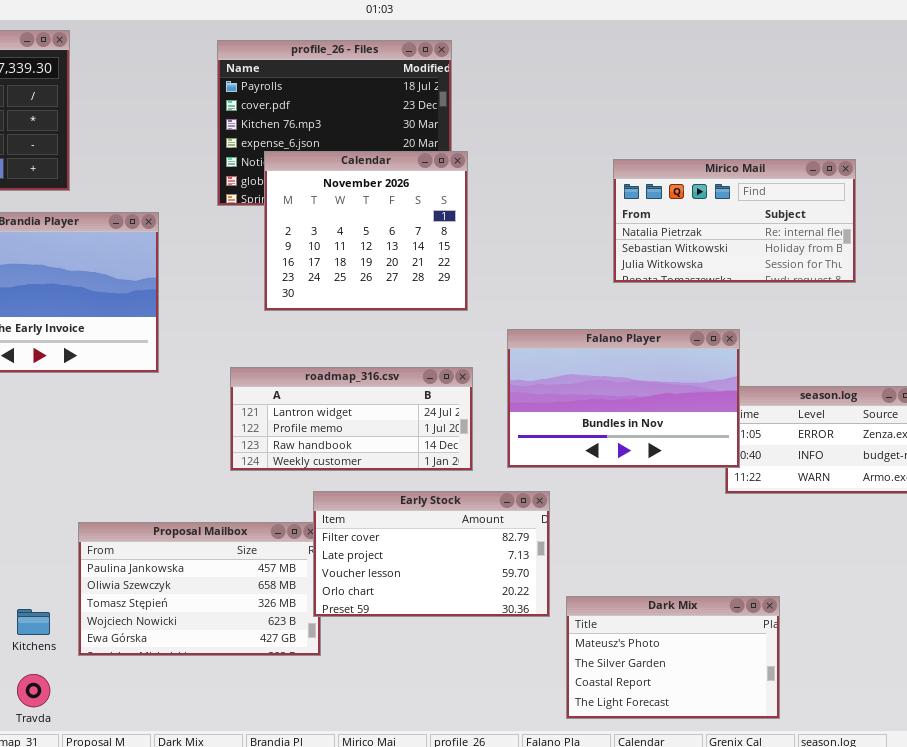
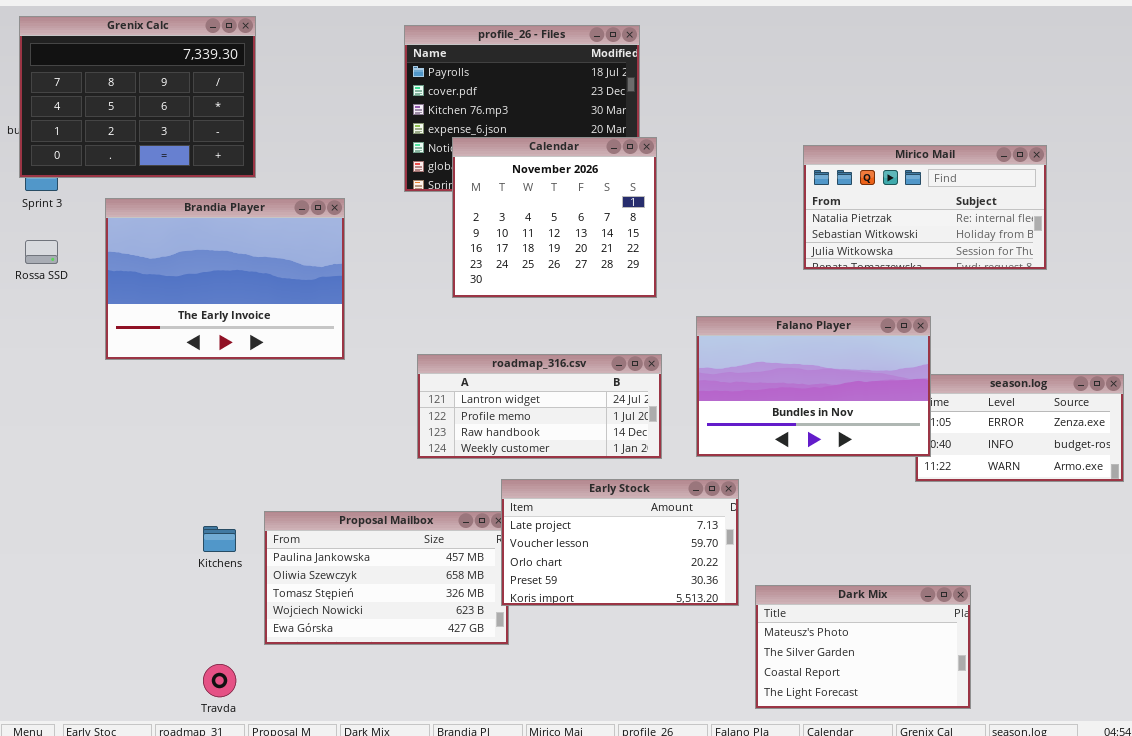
Early Stock: [313,491,550,617] -> [501,479,739,606], scrolled down 1 row
Kitchens: [17,609,50,635] -> [203,526,236,552], moved

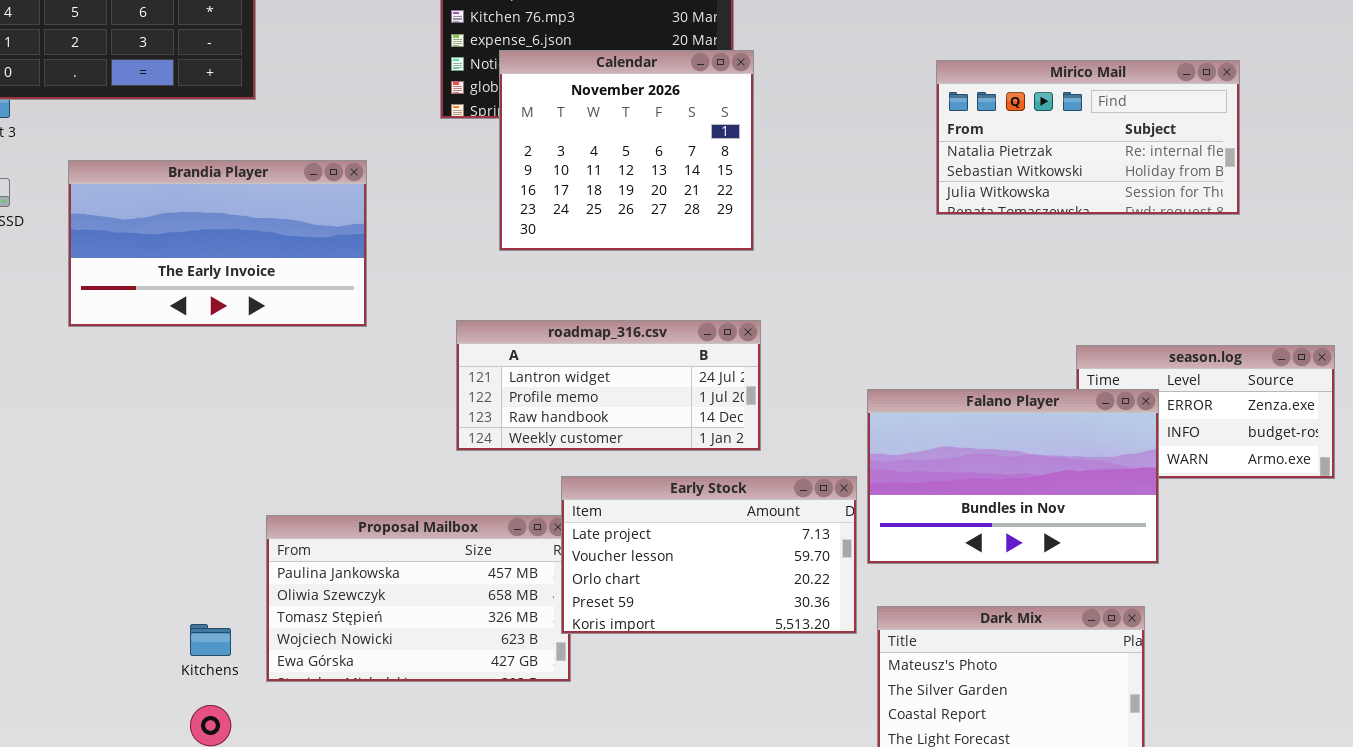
Brandia Player: [105,198,345,360] -> [68,160,367,327], resized
Falano Player: [696,316,931,457] -> [867,389,1159,564], moved
Kitchens: [203,526,236,552] -> [190,624,231,656], moved

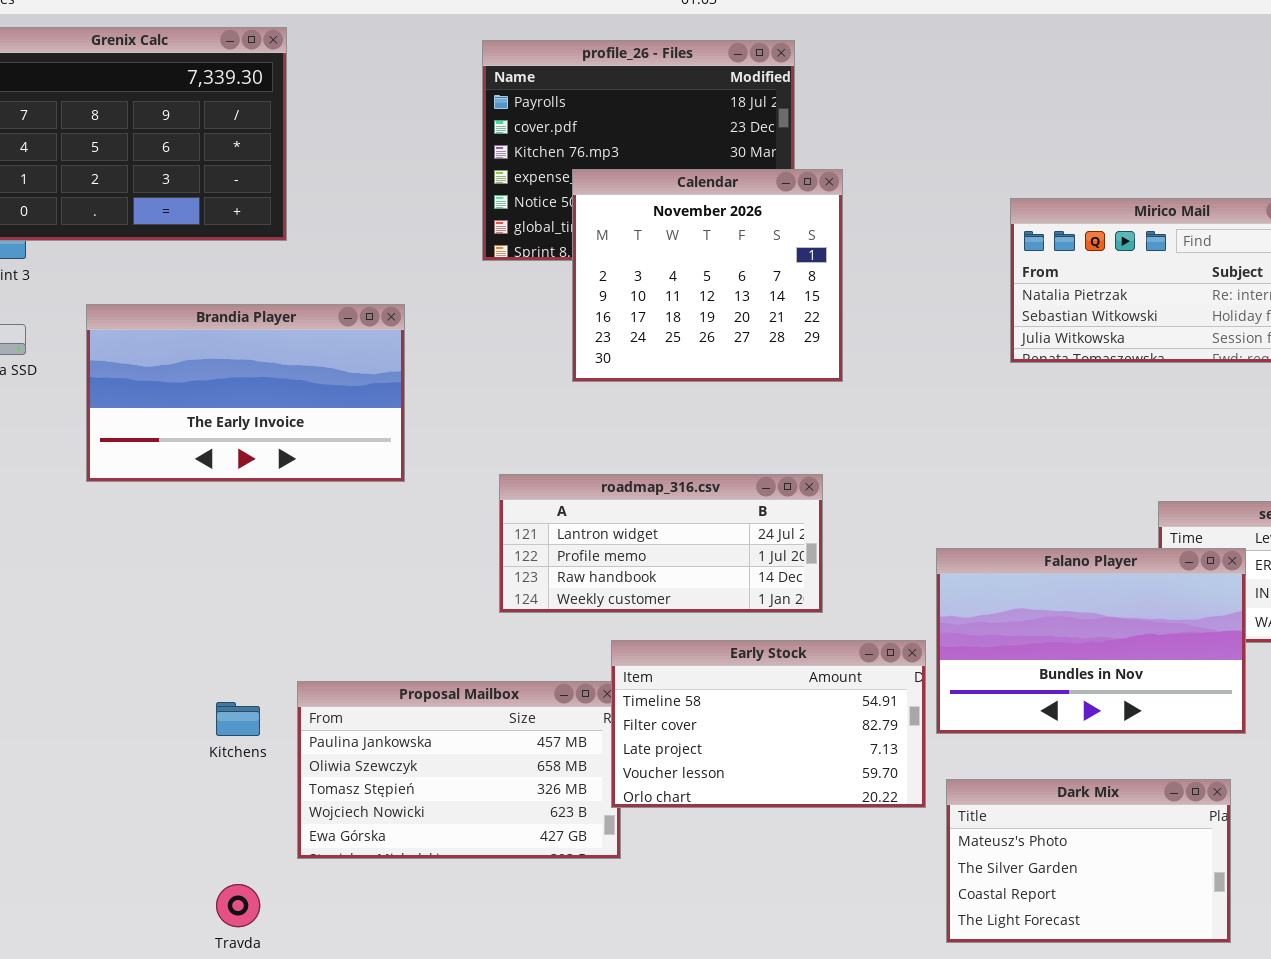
Calendar: [499,50,754,251] -> [572,169,843,382], moved
Early Stock: [561,476,857,634] -> [611,640,926,808], scrolled up 2 rows
Kitchens: [190,624,231,656] -> [216,702,260,736], moved

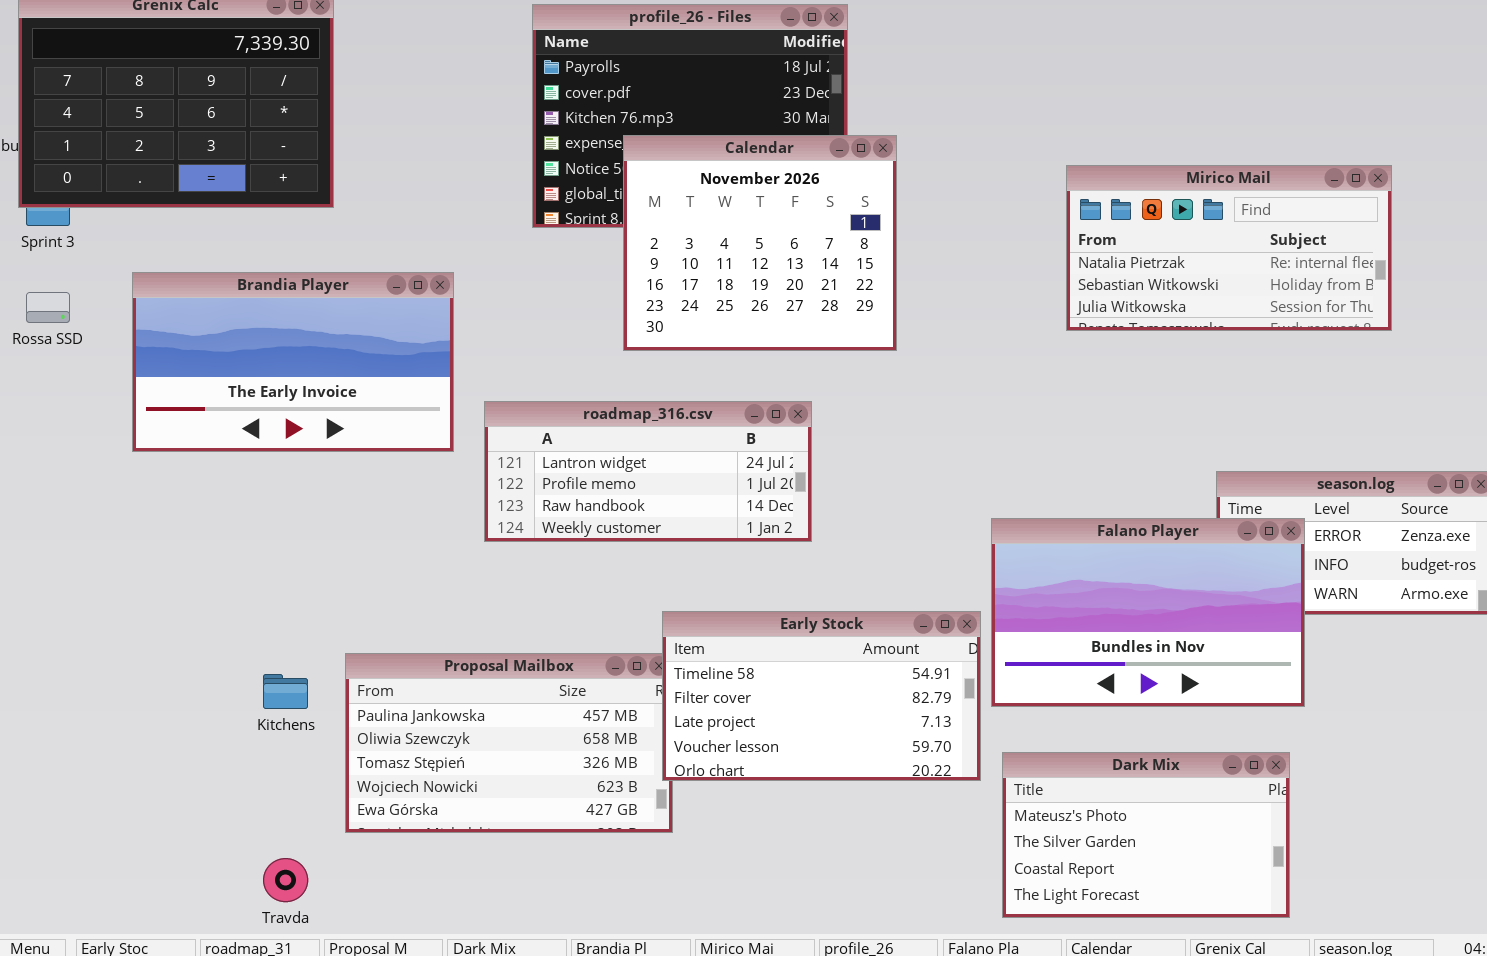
roadmap_316.csv: [499,474,823,613] -> [484,401,812,542], moved

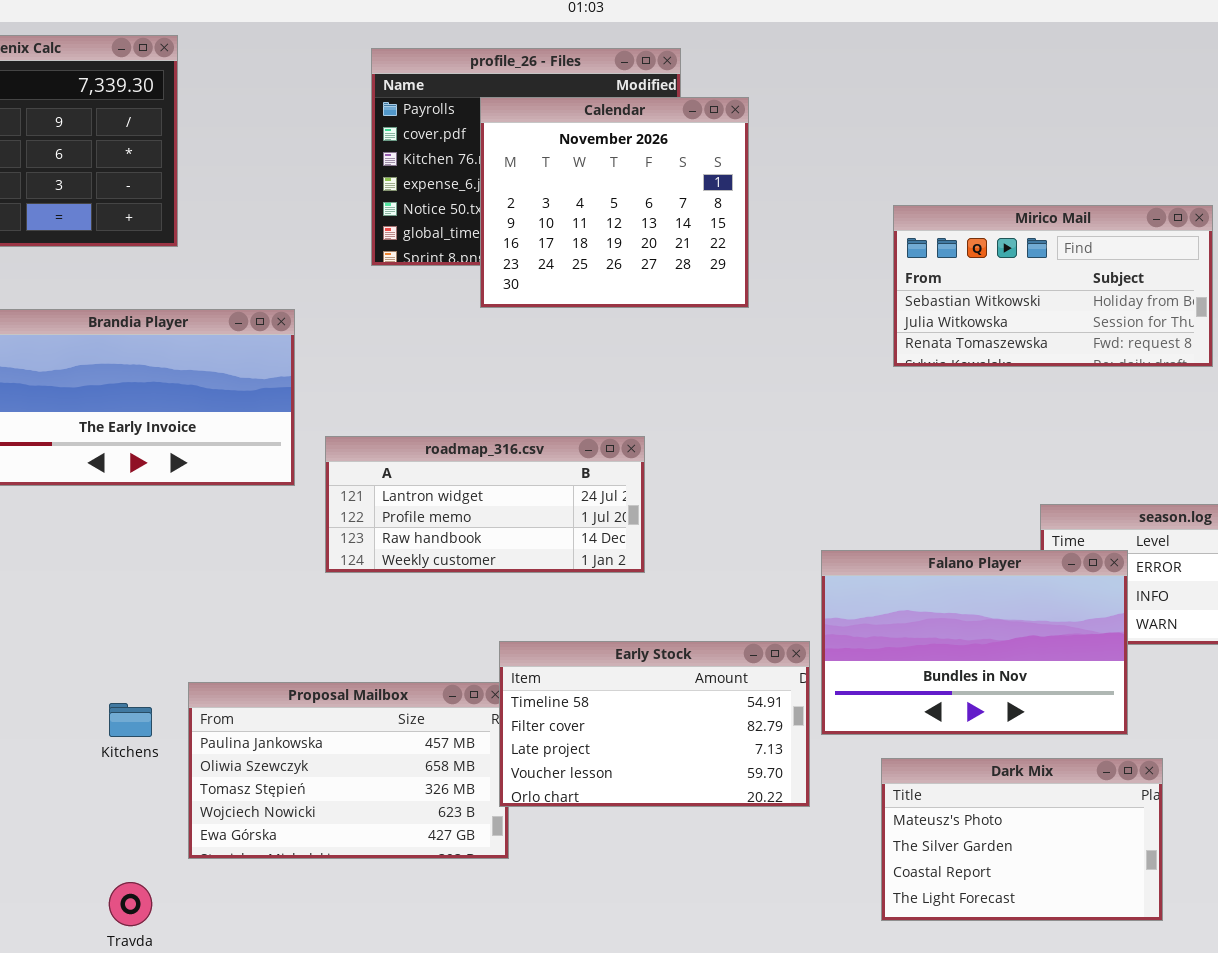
Calendar: [623,135,897,351] -> [480,97,749,308], moved
Mirico Mail: [1066,165,1392,331] -> [893,205,1213,367], scrolled down 1 row
Dark Mix: [1002,752,1290,918] -> [881,758,1163,921], moved

